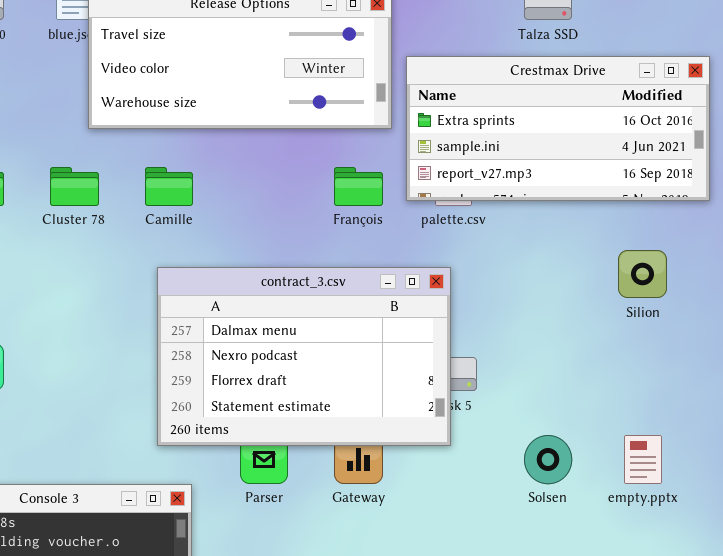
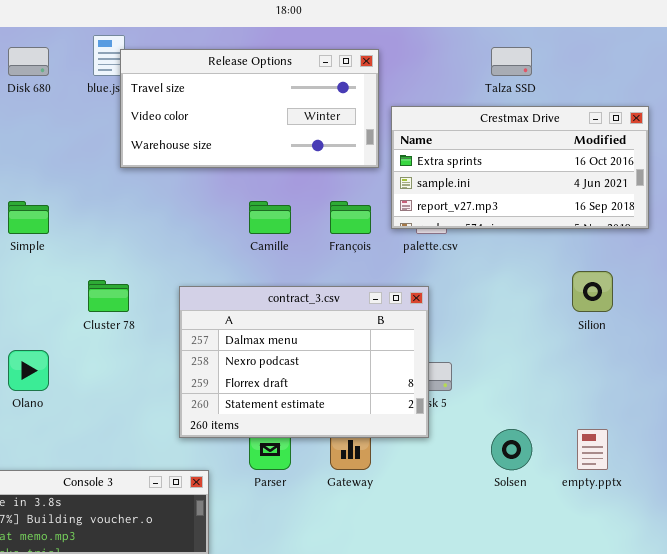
Cluster 78: [50,167,99,206] -> [88,280,129,312], moved
Camille: [145,167,193,206] -> [249,201,291,234], moved

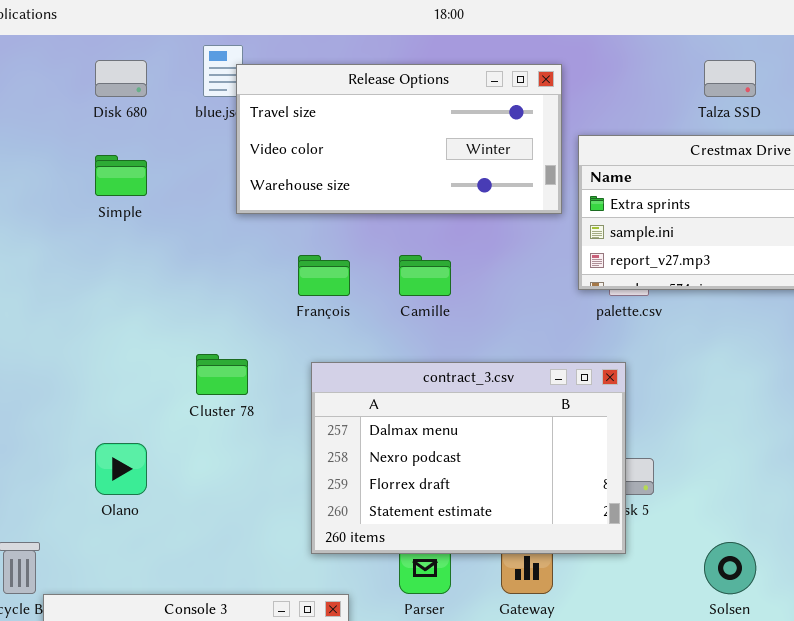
Simple: [8,201,49,234] -> [95,155,147,196], moved
François: [330,201,371,234] -> [298,255,350,296], moved

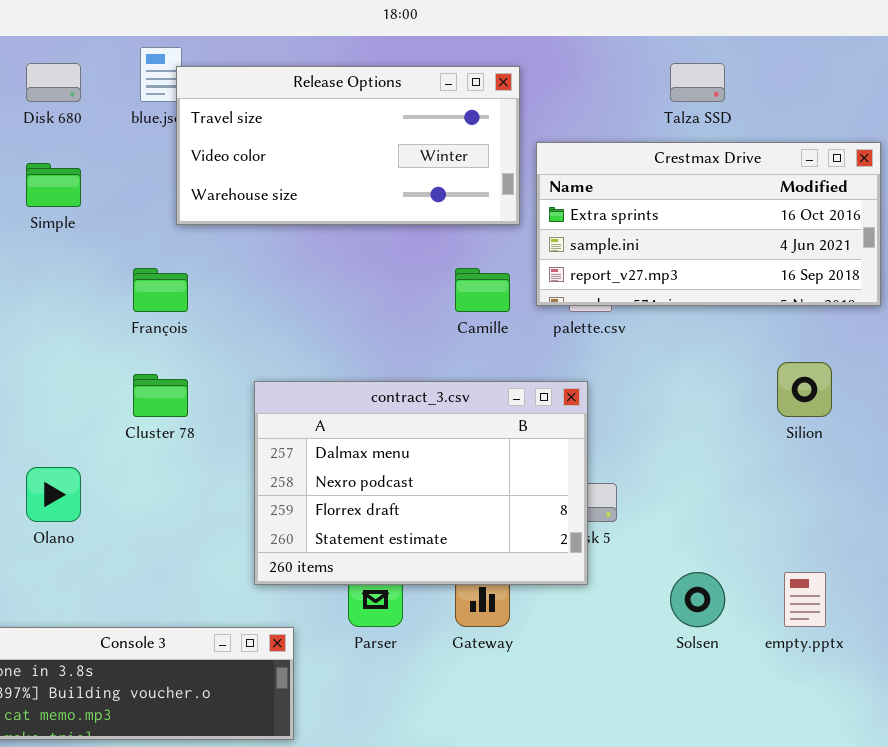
François: [298,255,350,296] -> [133,268,188,312], moved
Camille: [399,255,451,296] -> [455,268,510,312], moved

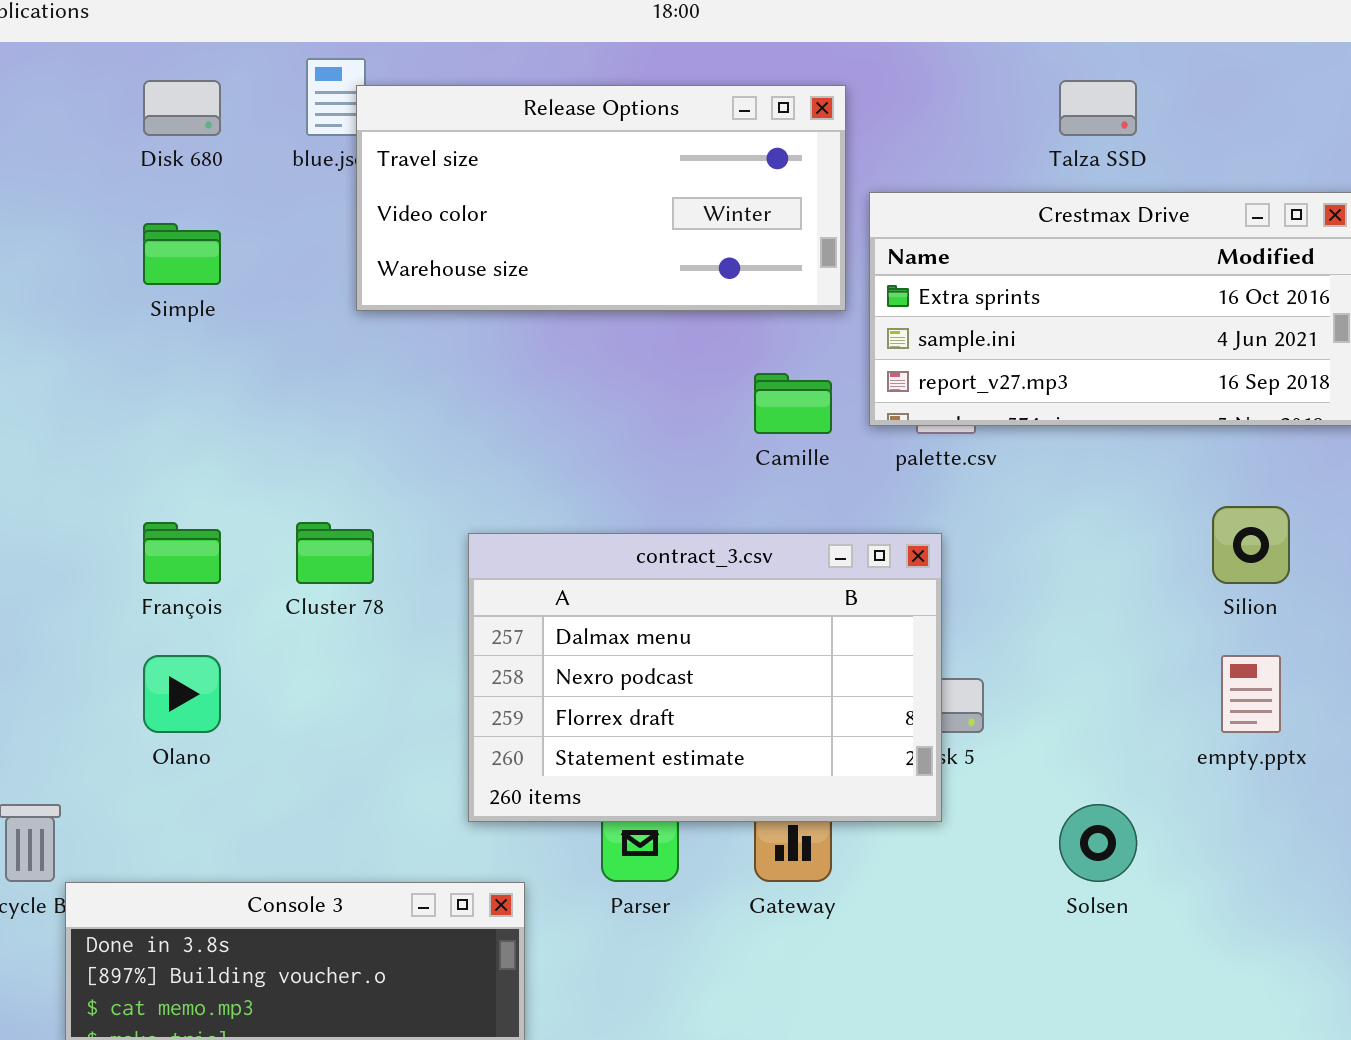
François: [133,268,188,312] -> [143,522,221,584], moved
empty.pptx: [784,572,826,627] -> [1221,655,1281,733], moved

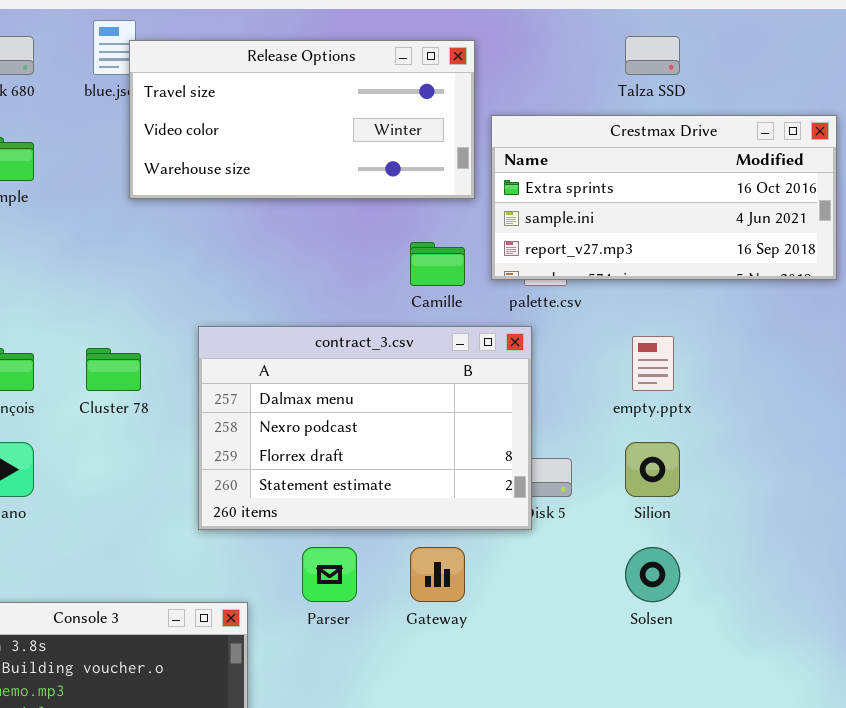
Silion: [1212,506,1290,584] -> [625,442,680,497], moved
contract_3.csv: [468,533,942,822] -> [198,326,532,530], moved
empty.pptx: [1221,655,1281,733] -> [632,336,674,391], moved

